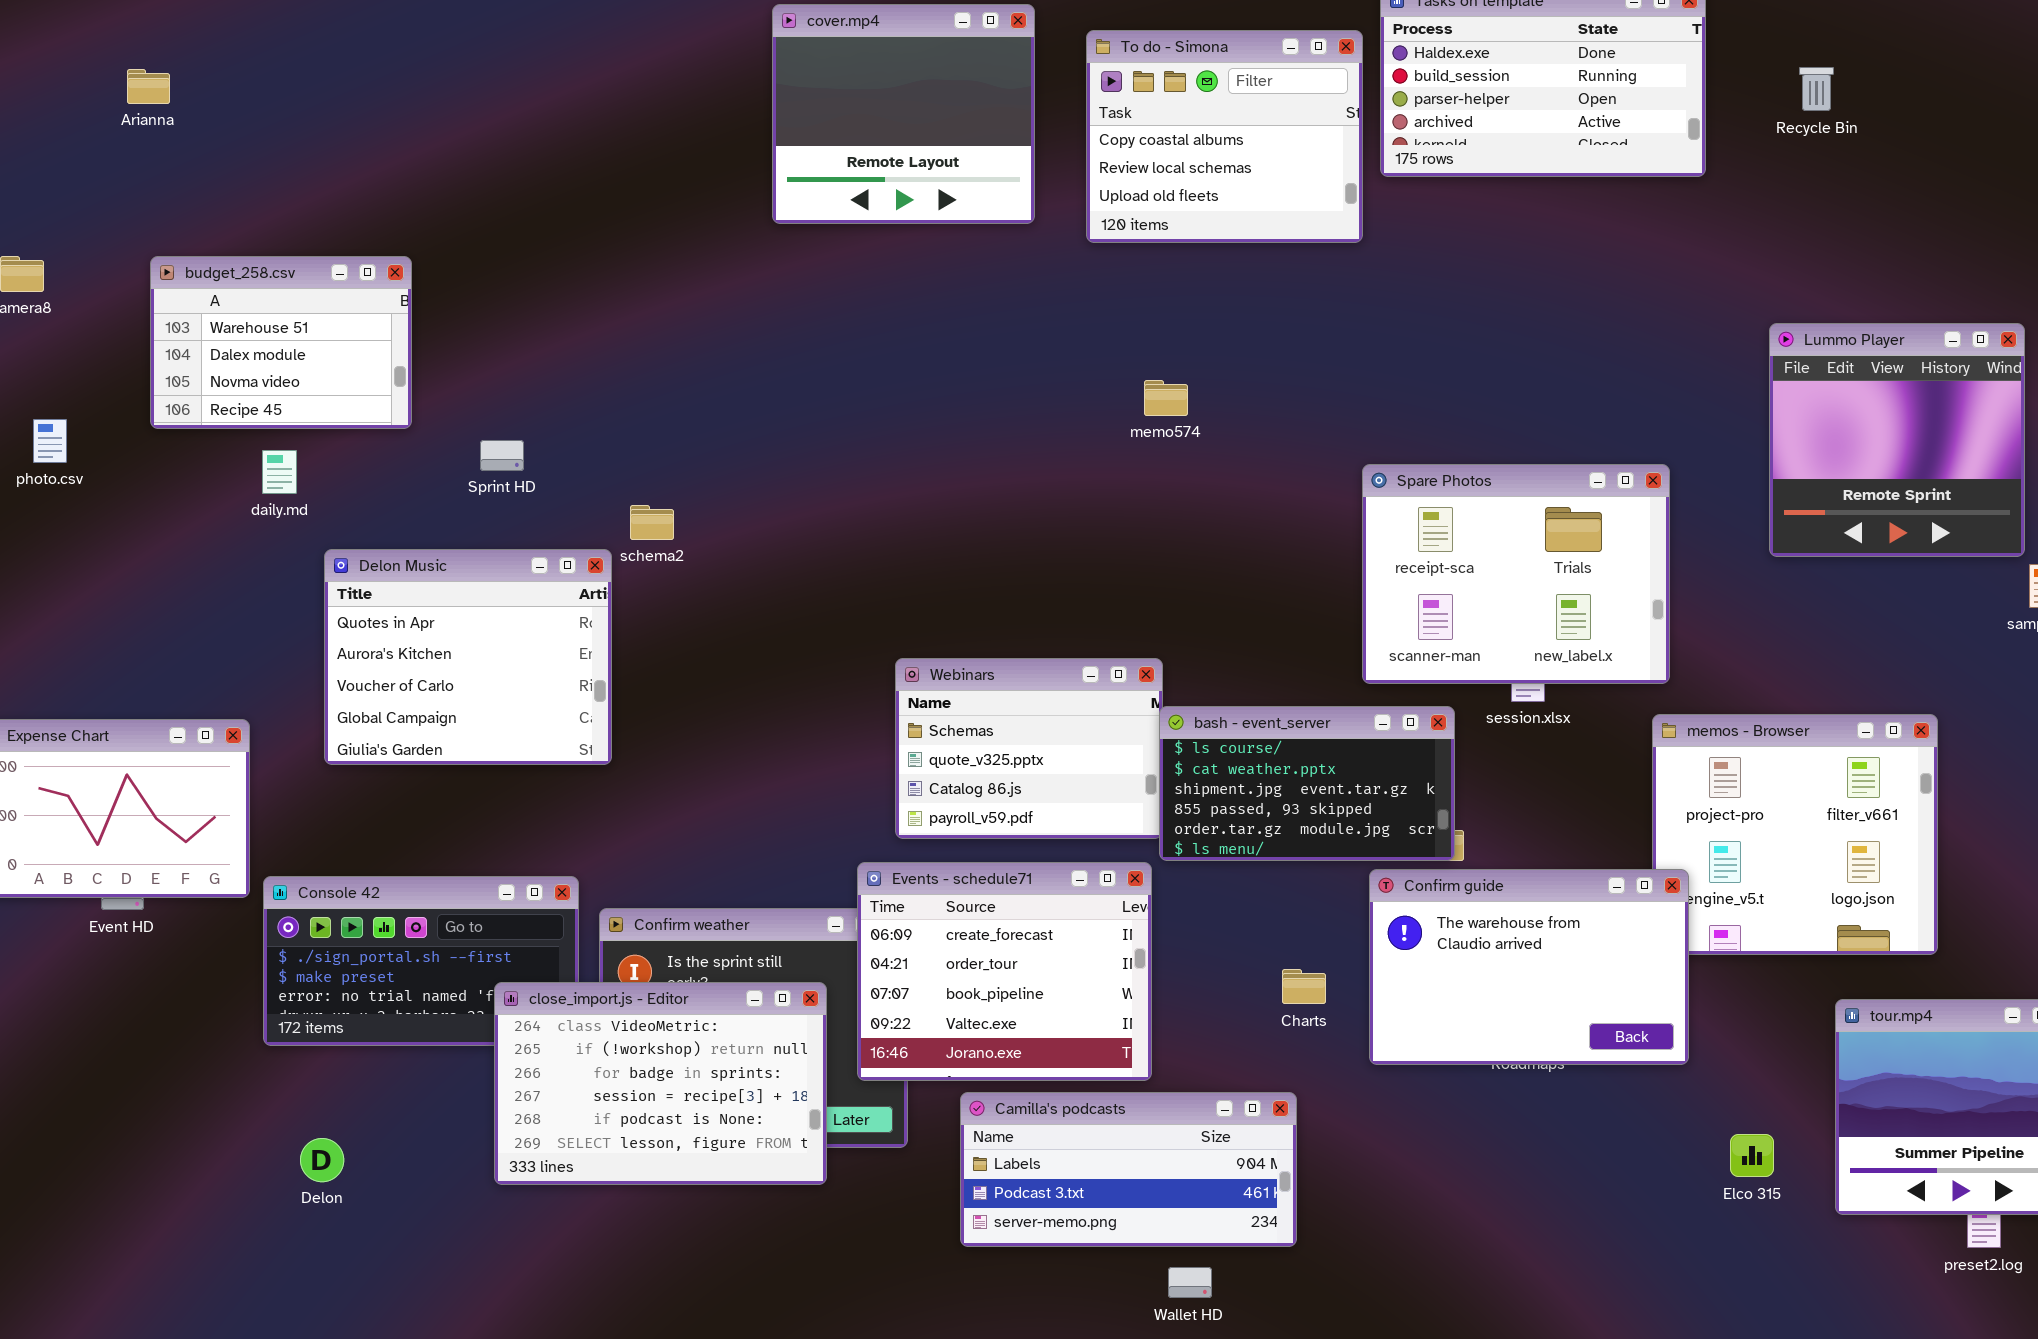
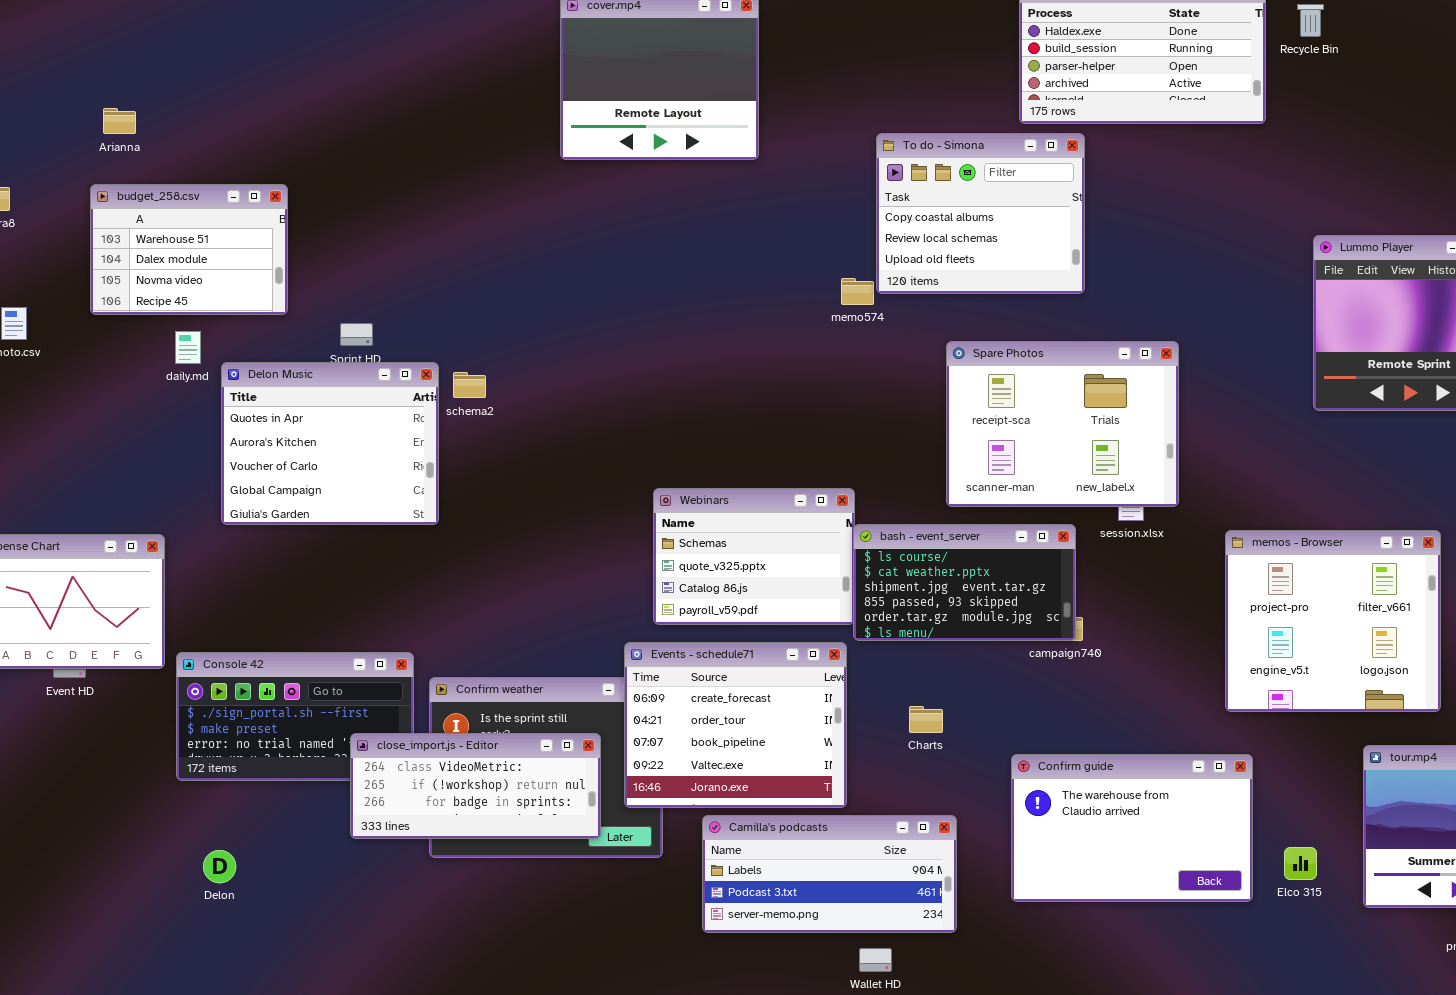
To do - Simona: [1086,30,1363,243] -> [876,133,1085,294], moved
Recycle Bin: [1799,67,1834,111] -> [1297,4,1324,37], moved
Arianna: [127,69,170,104] -> [103,108,136,134], moved
Spare Photos: [1362,464,1670,684] -> [946,341,1179,507], moved
Delon Music: [324,549,612,765] -> [221,362,439,525], moved
Confirm guide: [1369,869,1689,1065] -> [1011,754,1253,902], moved
Charts: [1282,969,1326,1004] -> [909,706,943,733], moved
close_import.js - Editor: [494,982,827,1185] -> [350,733,601,839], resized

